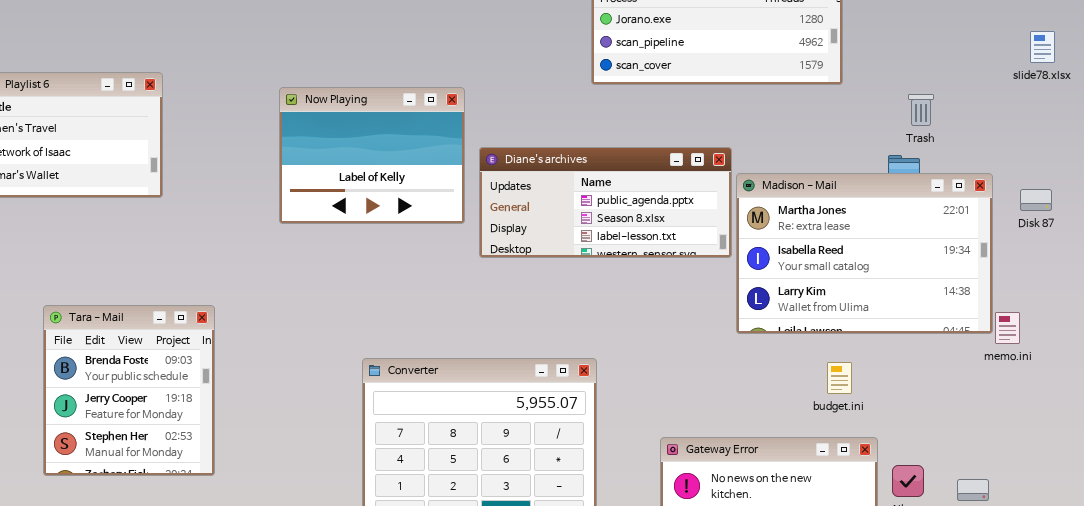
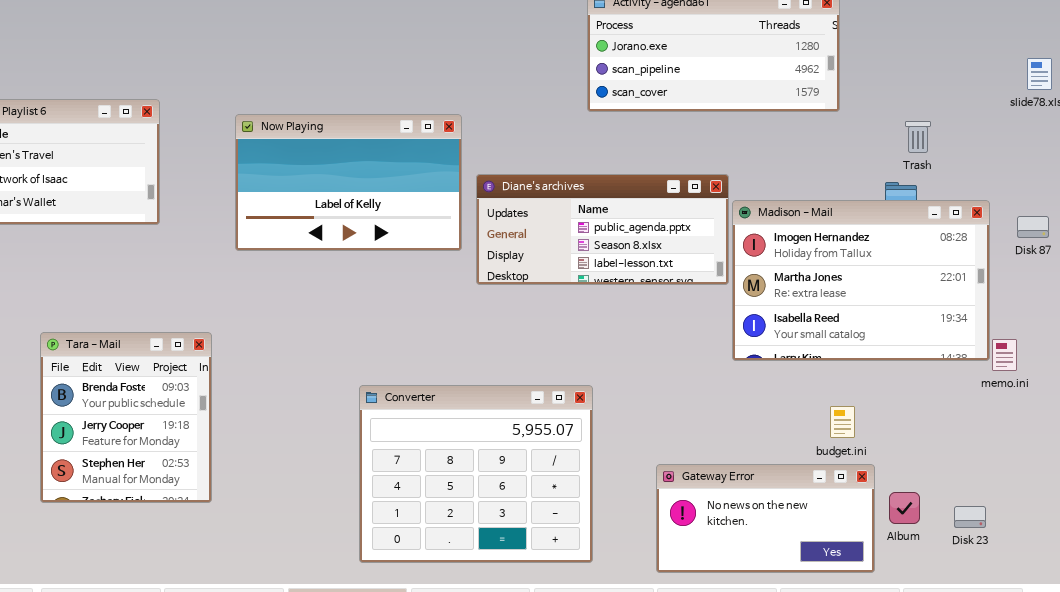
Now Playing: [279,87,465,224] -> [235,114,462,251], resized
Madison - Mail: [736,173,993,334] -> [732,200,990,361], scrolled up 1 row
budget.ini: [827,362,852,394] -> [830,406,855,438], moved

